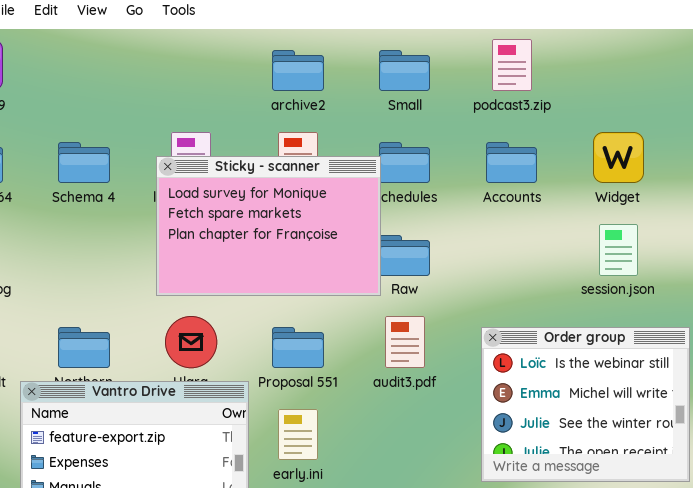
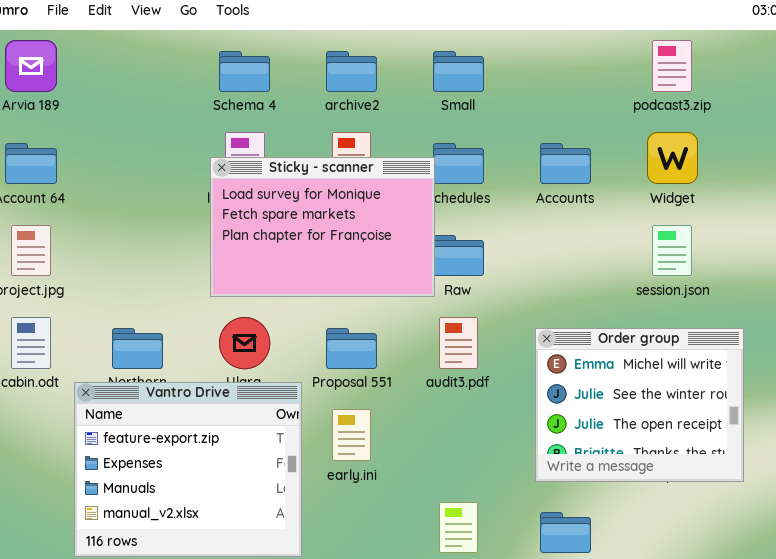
podcast3.zip: [492,39,532,91] -> [652,40,692,92], moved
Schema 4: [58,142,110,183] -> [219,51,270,92], moved
Order group: [481,327,690,482] -> [535,328,744,482], scrolled down 1 row

